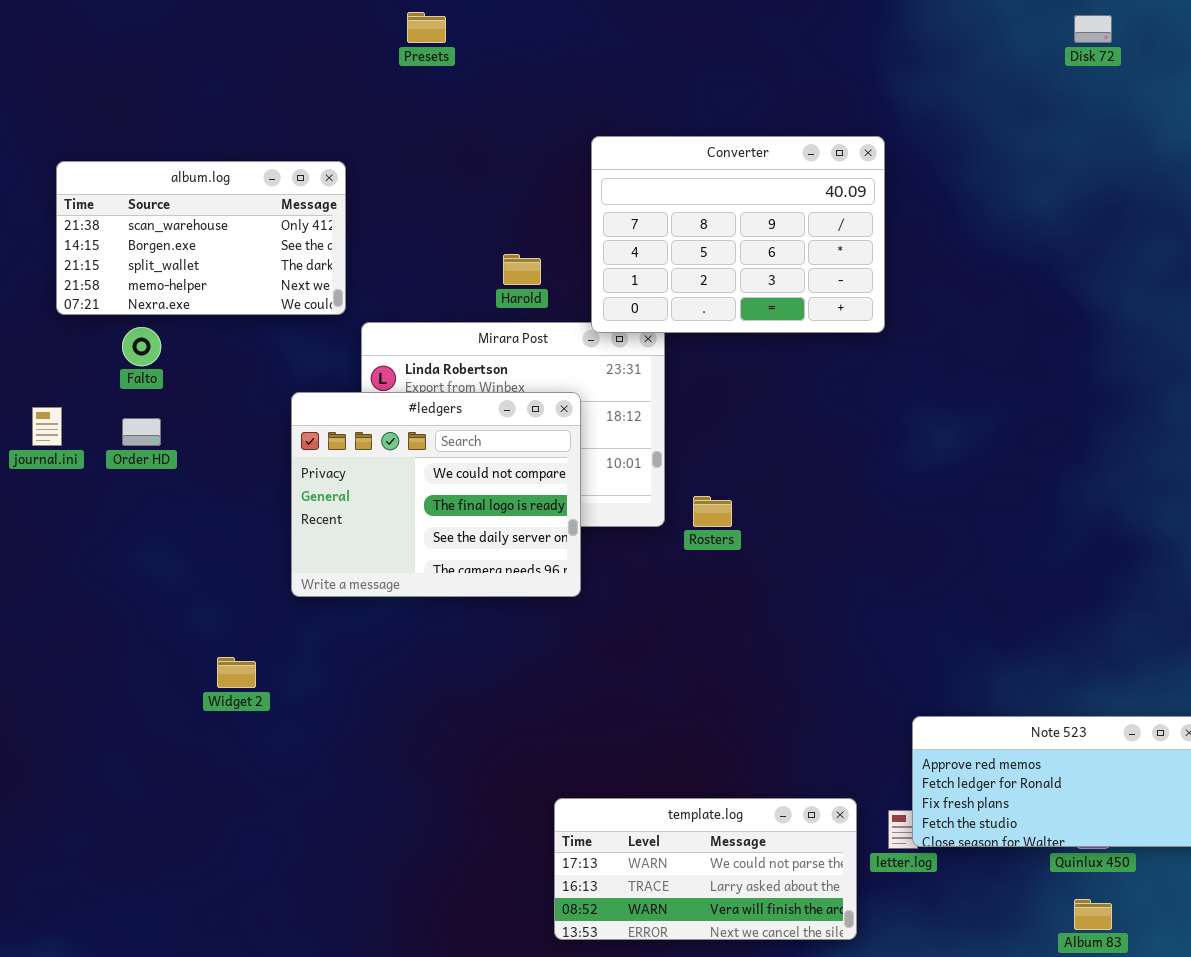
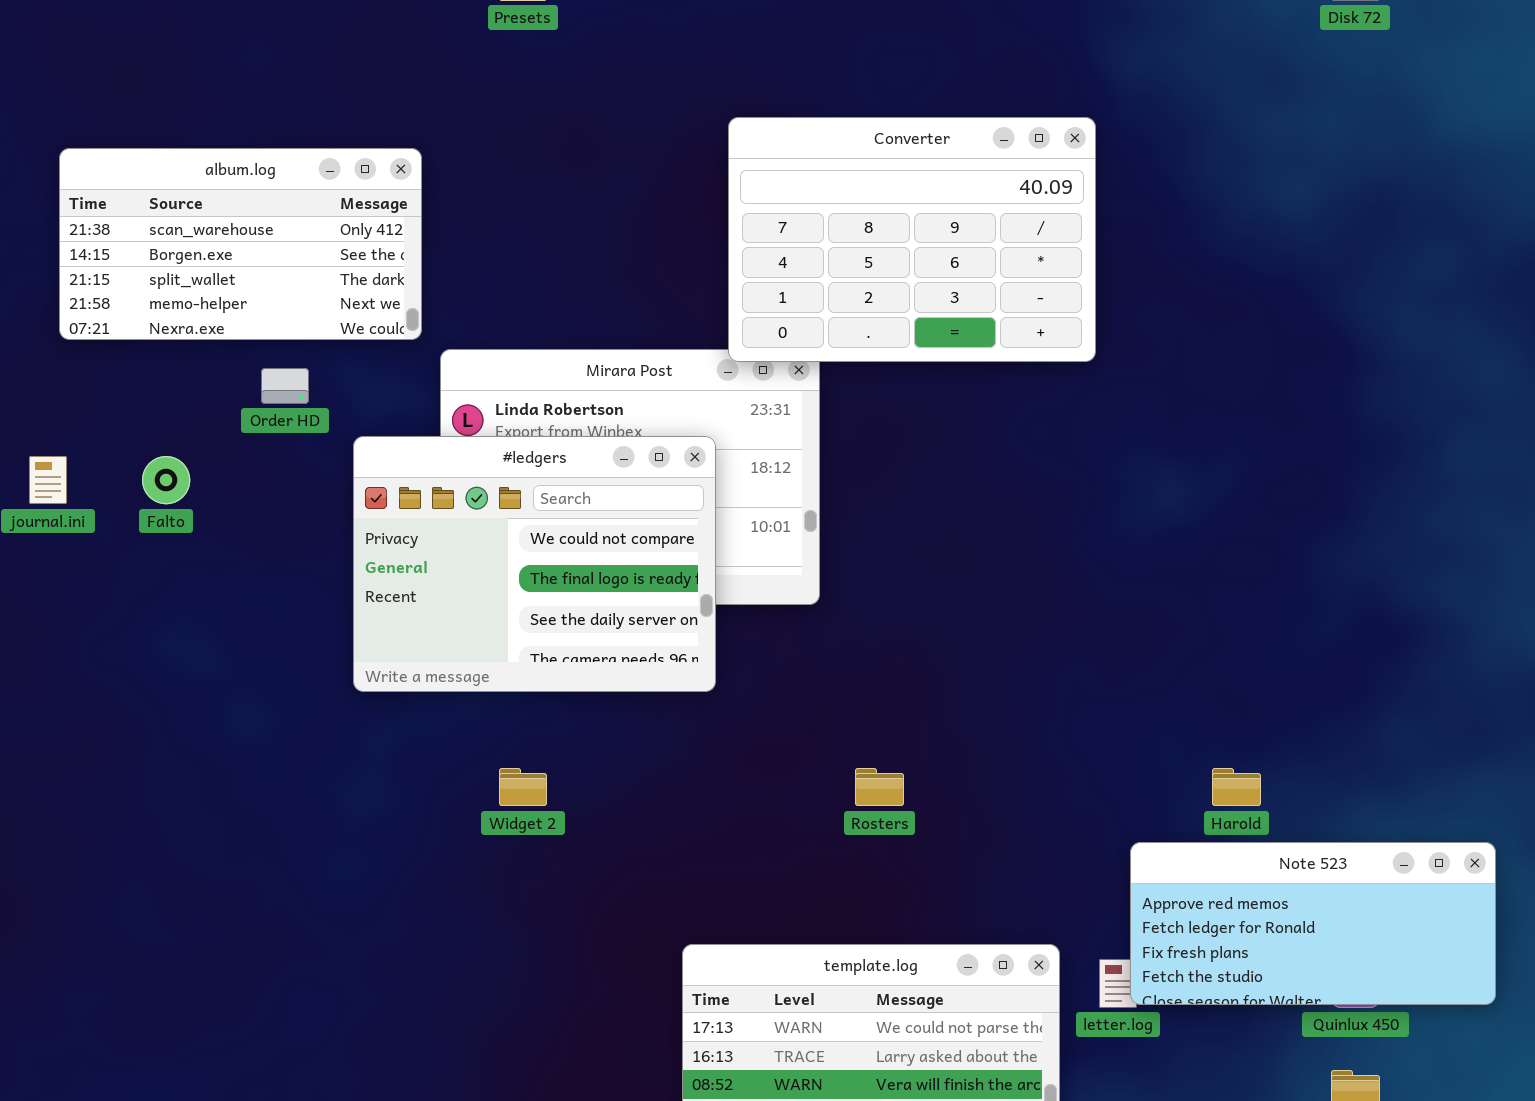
Harold: [503,254,541,285] -> [1212,768,1261,806], moved
Falto: [122,327,161,366] -> [142,456,190,504], moved
Order HD: [122,418,161,446] -> [261,368,309,404], moved
Rosters: [693,496,732,527] -> [855,768,904,806], moved
Widget 2: [217,657,256,688] -> [499,768,547,806], moved

